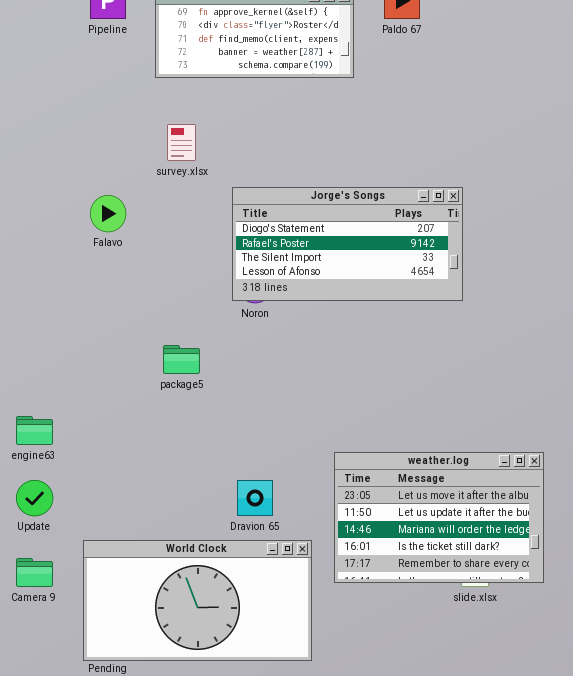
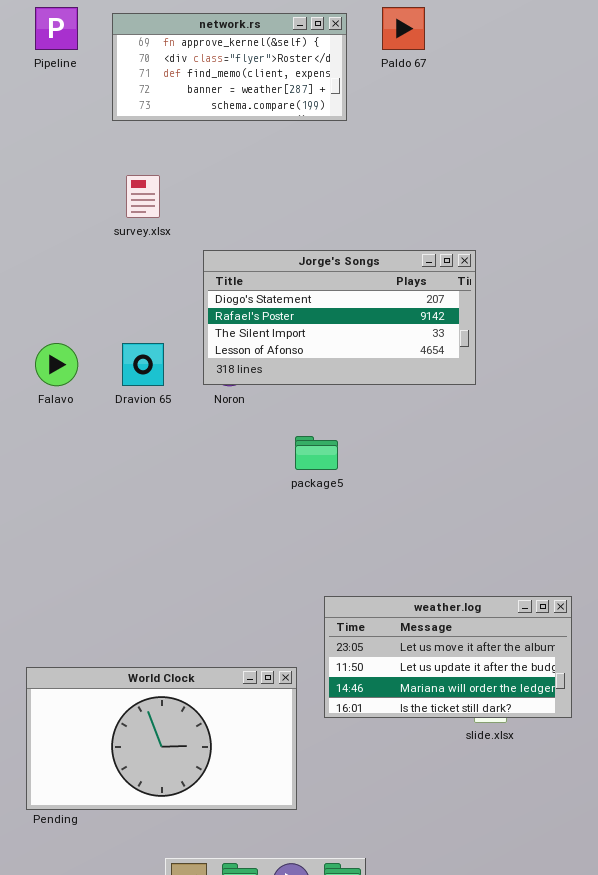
Falavo: [90,195,126,232] -> [35,343,78,386], moved
package5: [163,345,200,374] -> [295,436,338,470], moved
weather.log: [334,452,544,583] -> [324,596,572,718], resized
Dravion 65: [237,480,273,516] -> [122,343,164,386], moved

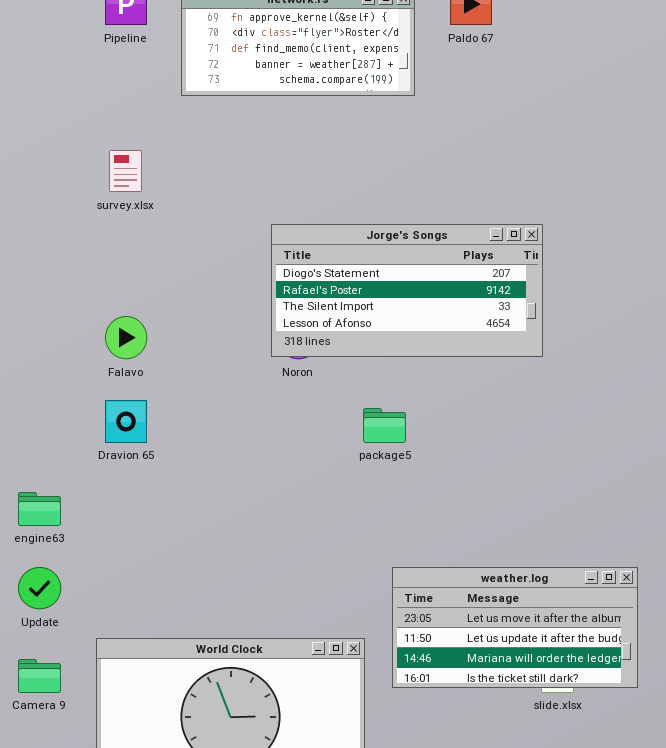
survey.xlsx: [126,175,160,218] -> [109,150,142,192], moved
Dravion 65: [122,343,164,386] -> [105,400,147,443], moved

